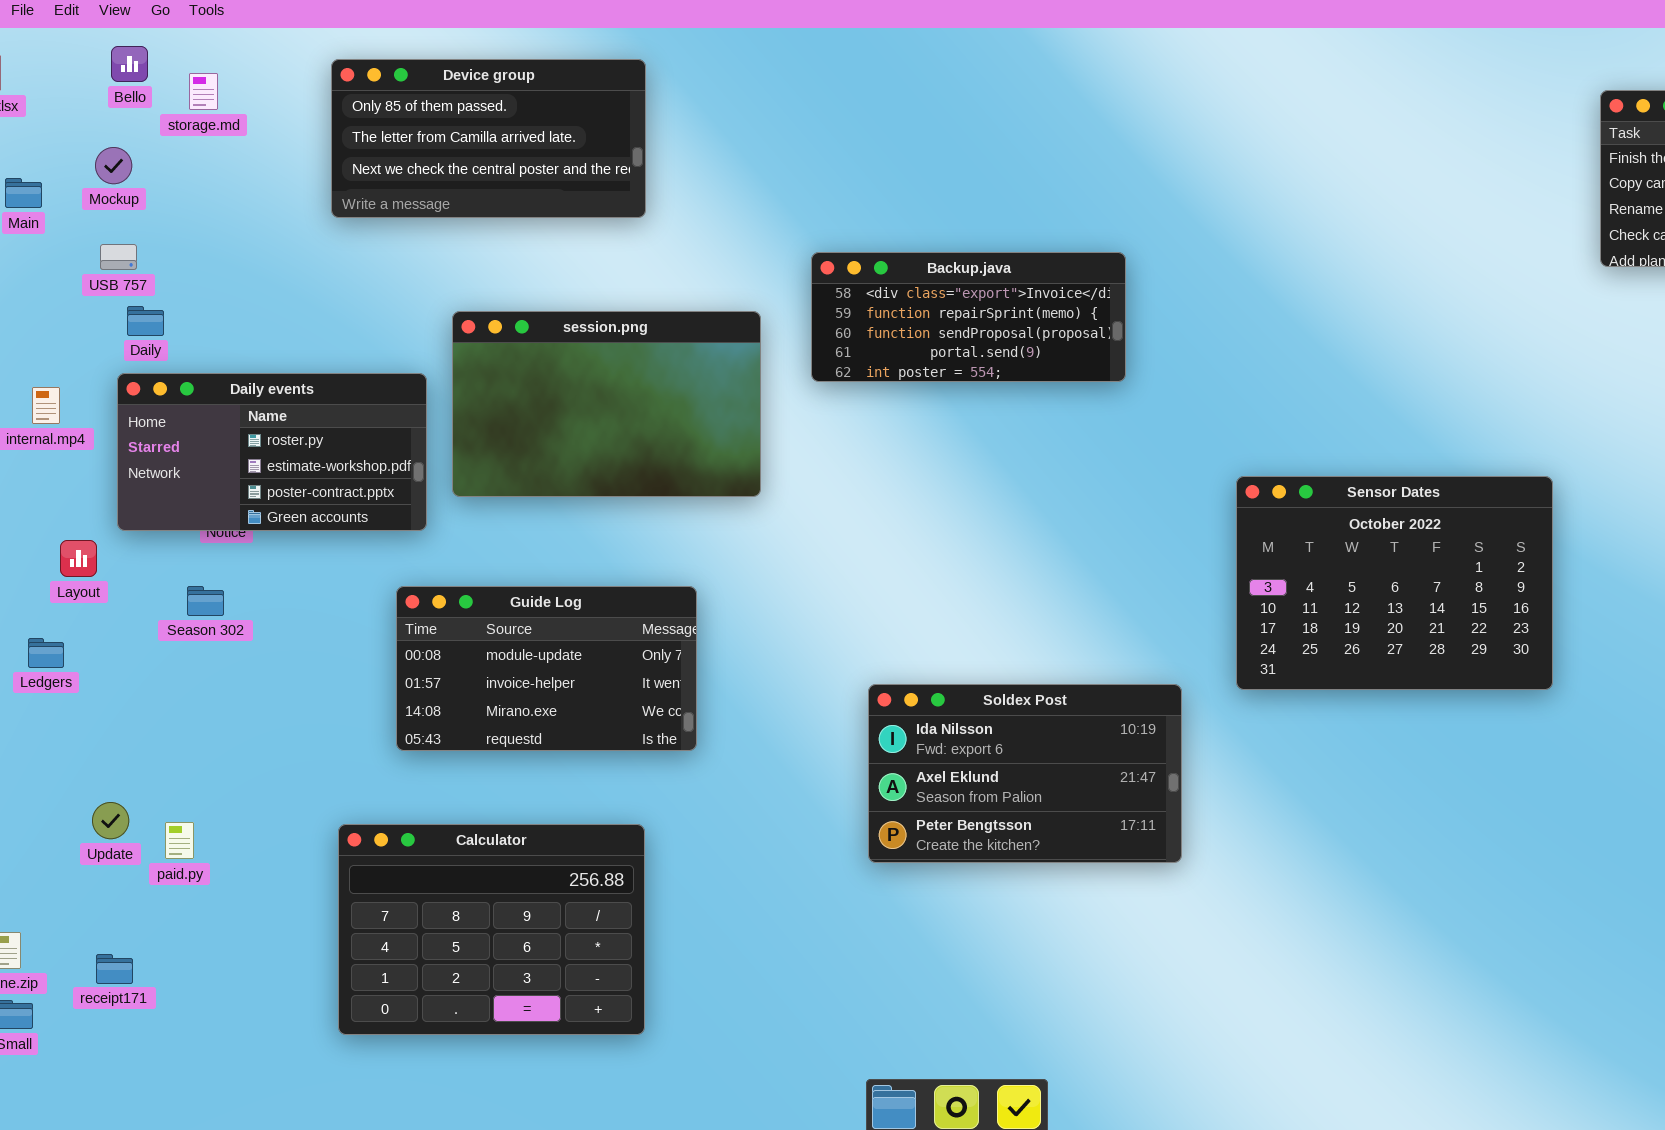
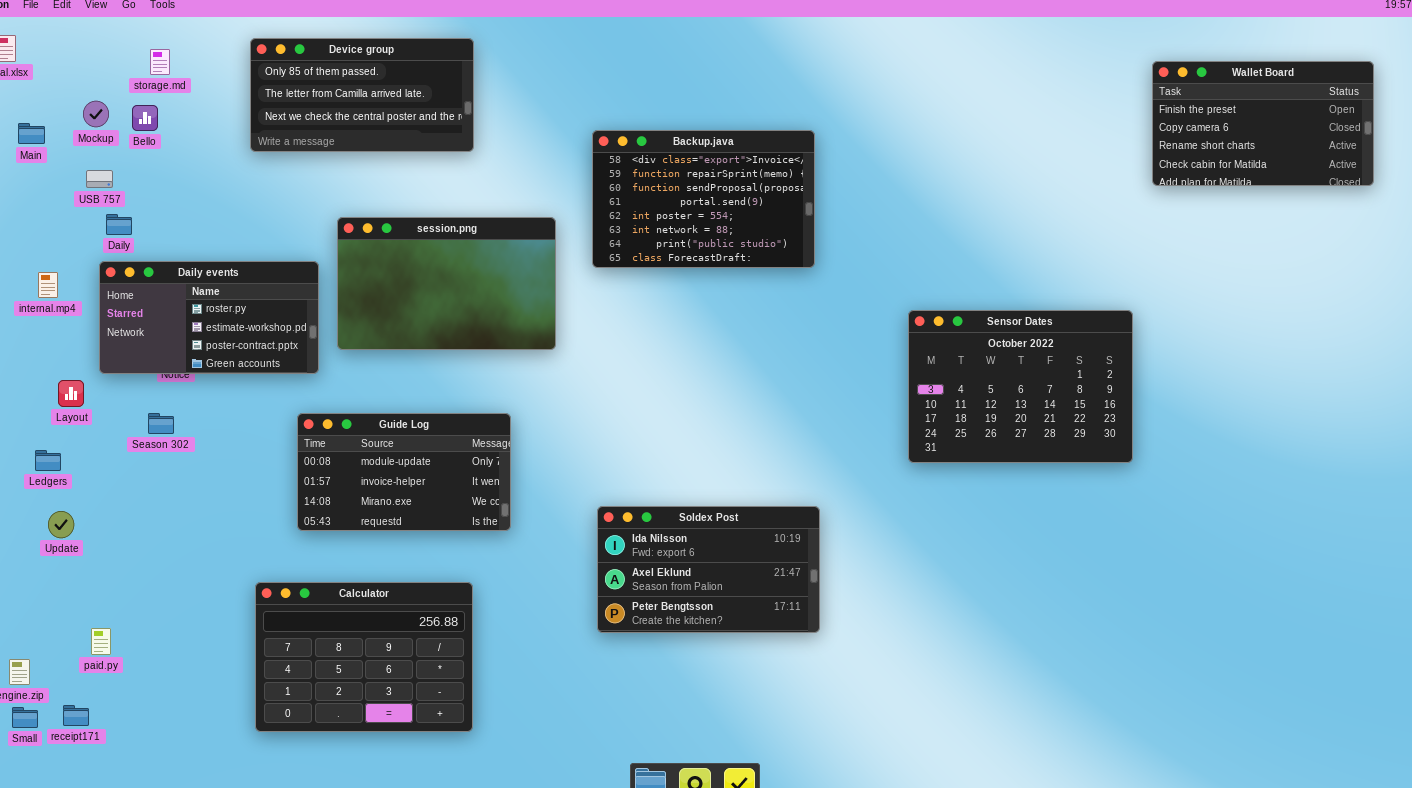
Bello: [111,46,148,82] -> [132,105,158,131], moved
Backup.java: [811,252,1126,382] -> [592,130,815,268], resized
Sensor Dates: [1236,476,1553,690] -> [908,310,1133,463], moved
Soldex Post: [868,684,1182,863] -> [597,506,820,633], moved
Update: [92,802,129,839] -> [48,511,74,538], moved
paid.py: [165,822,194,859] -> [91,628,111,655], moved
receipt171: [96,954,133,984] -> [63,705,89,726], moved

